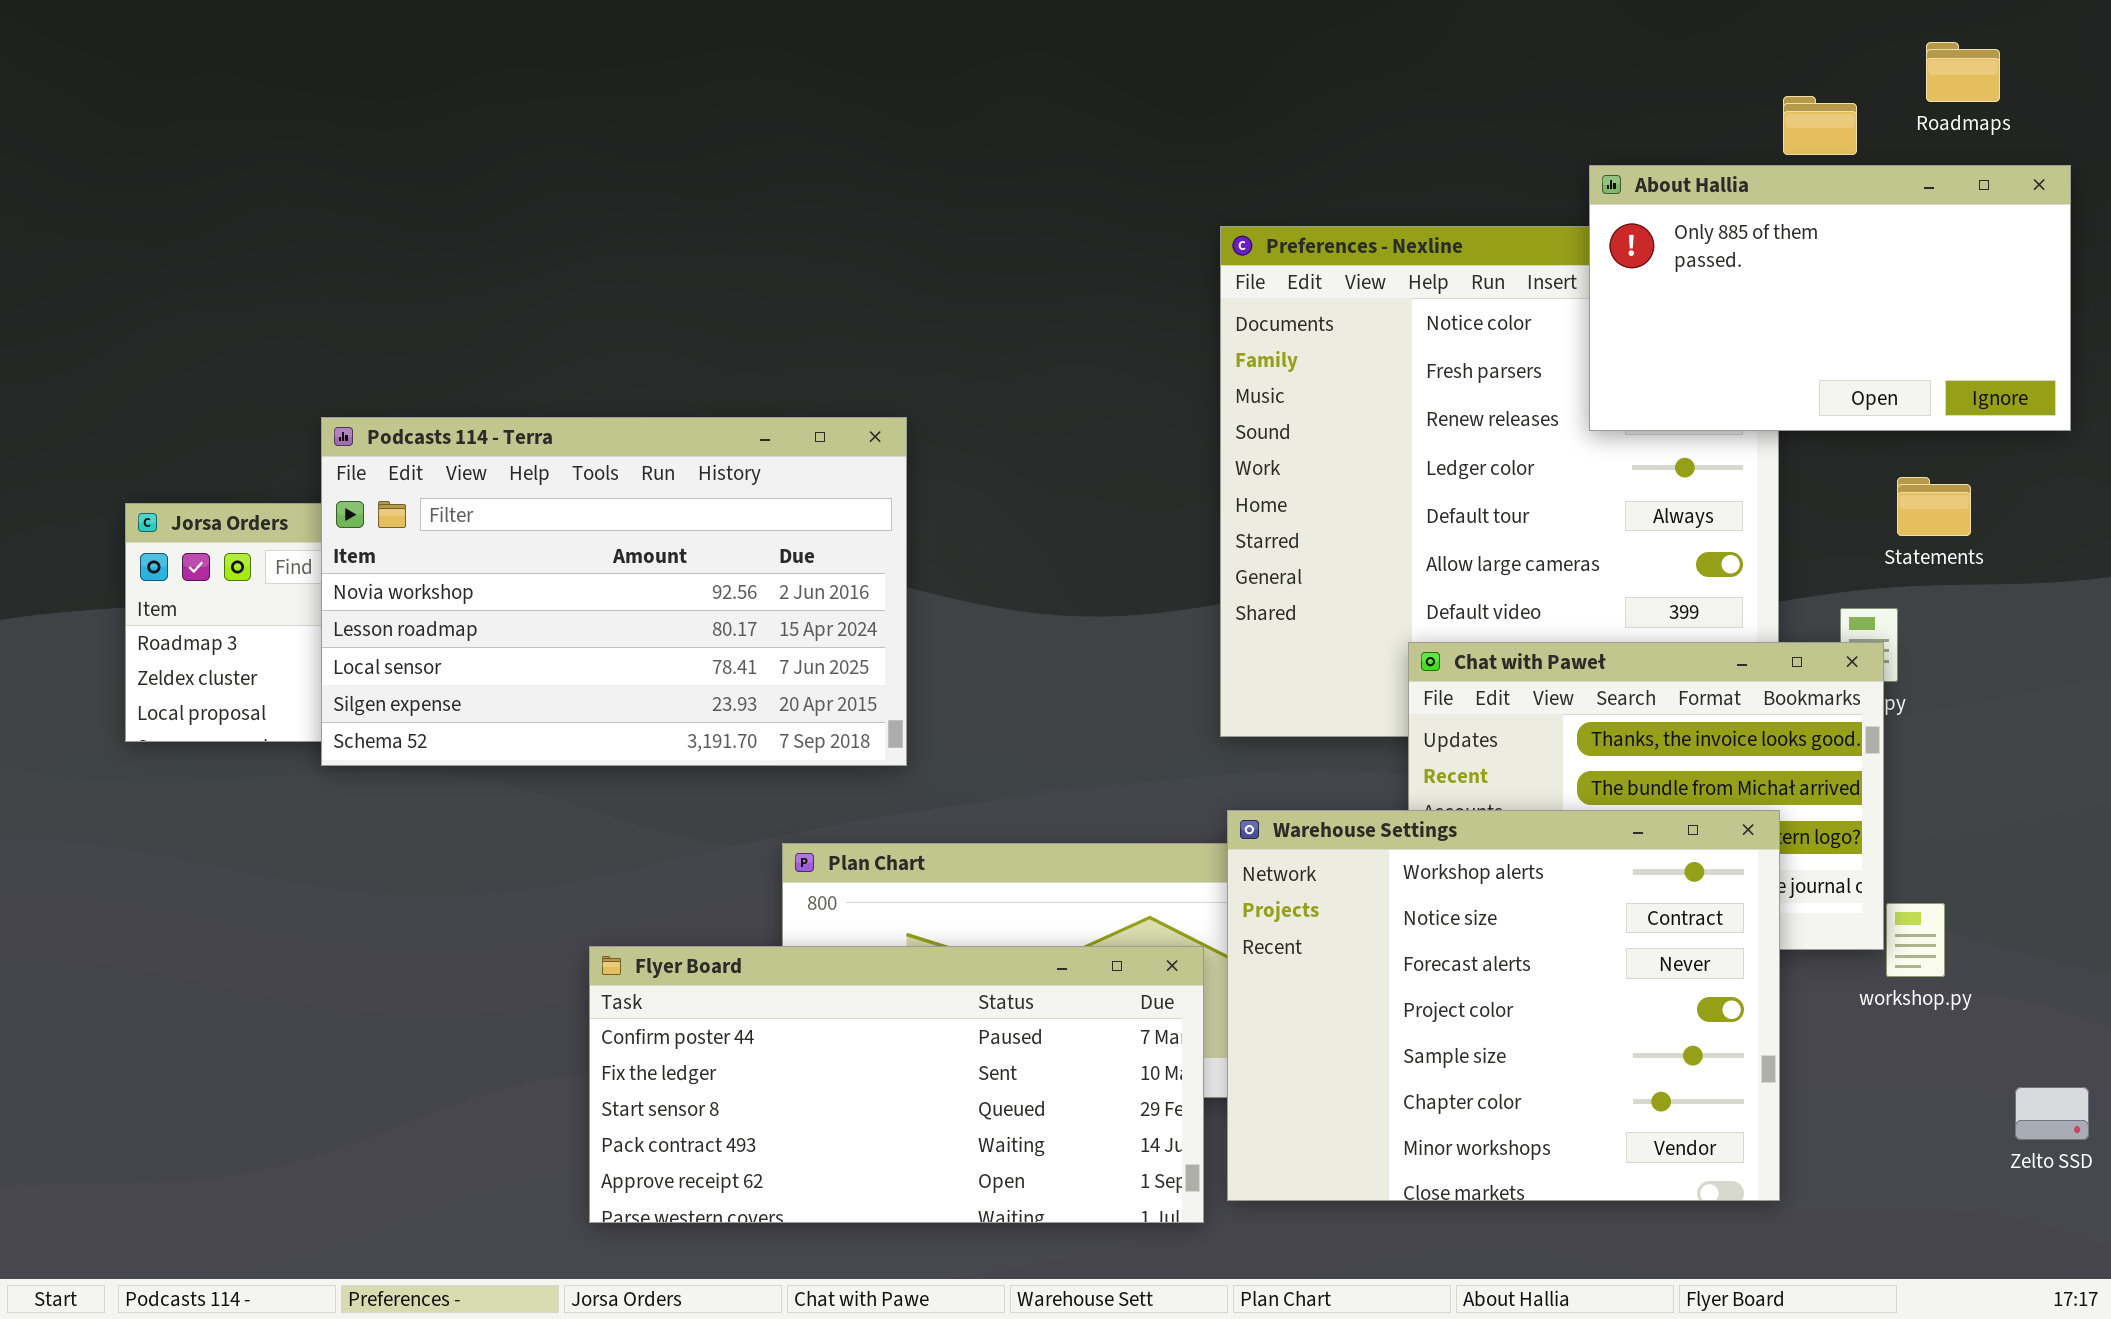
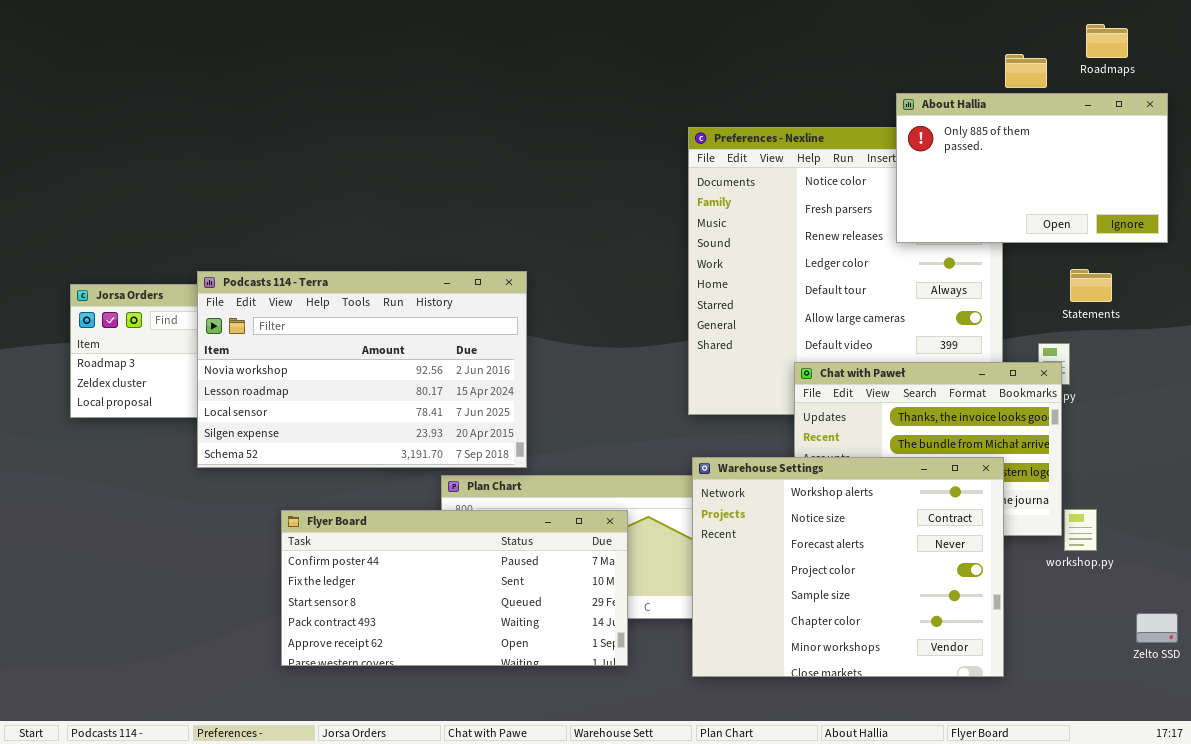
Podcasts 114 - Terra: [321,417,907,766] -> [197,271,527,468], moved
Flyer Board: [589,946,1204,1223] -> [281,510,628,666], moved

